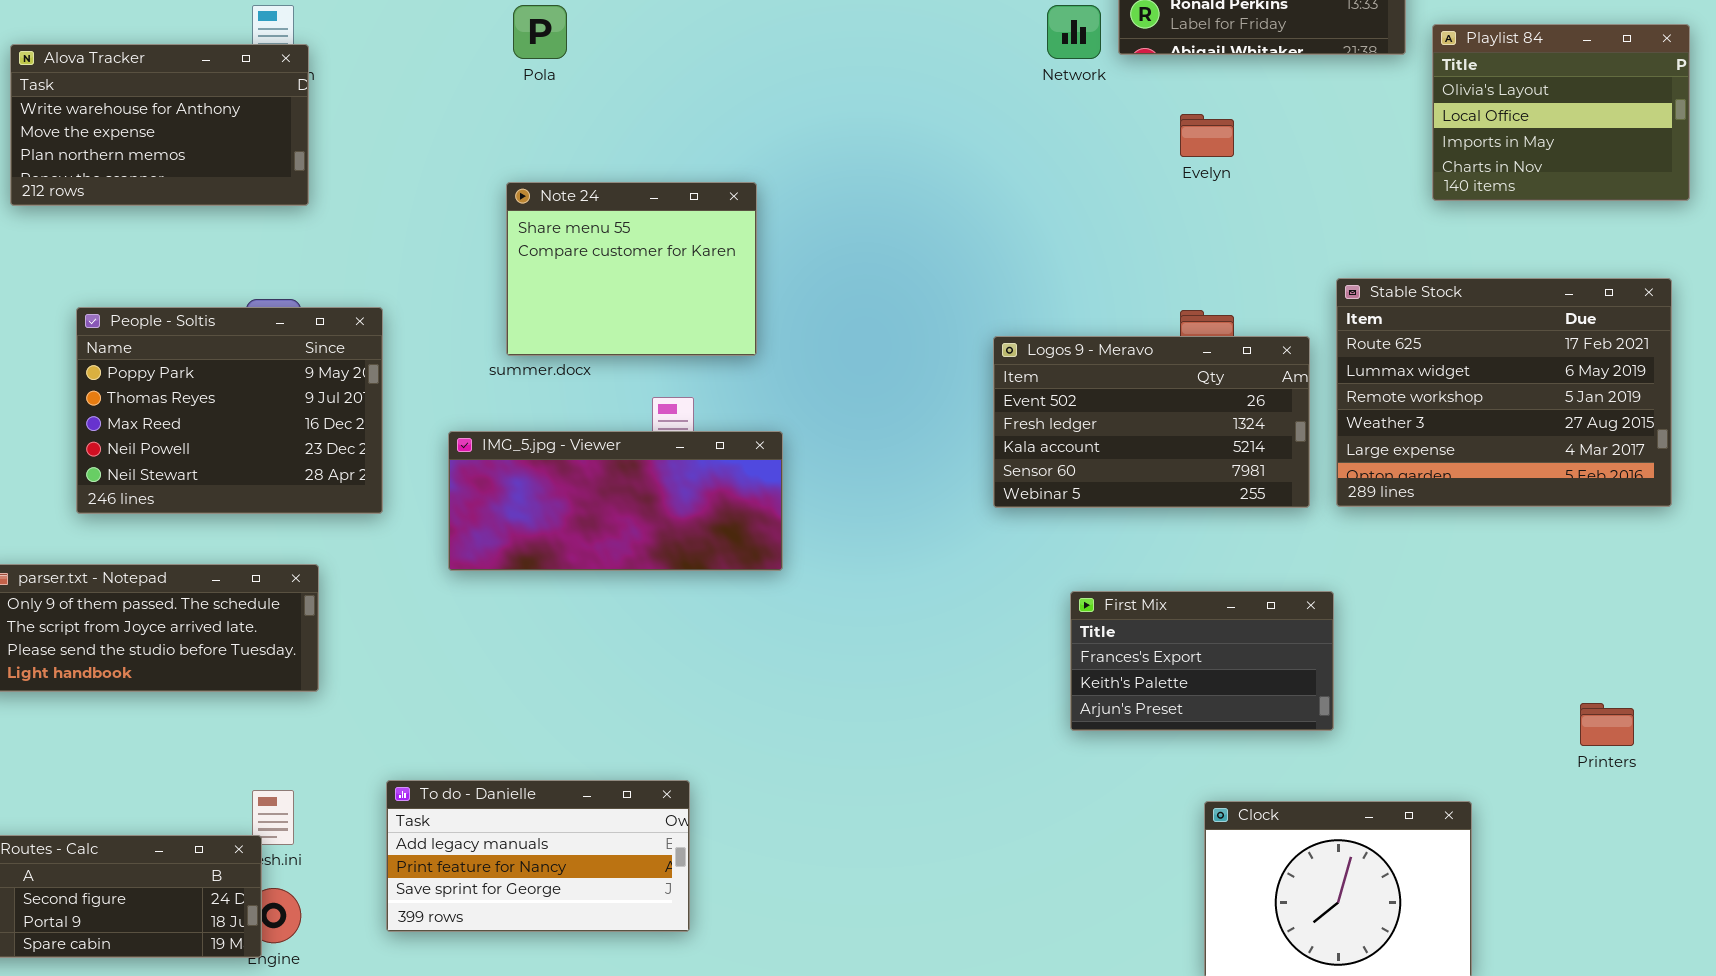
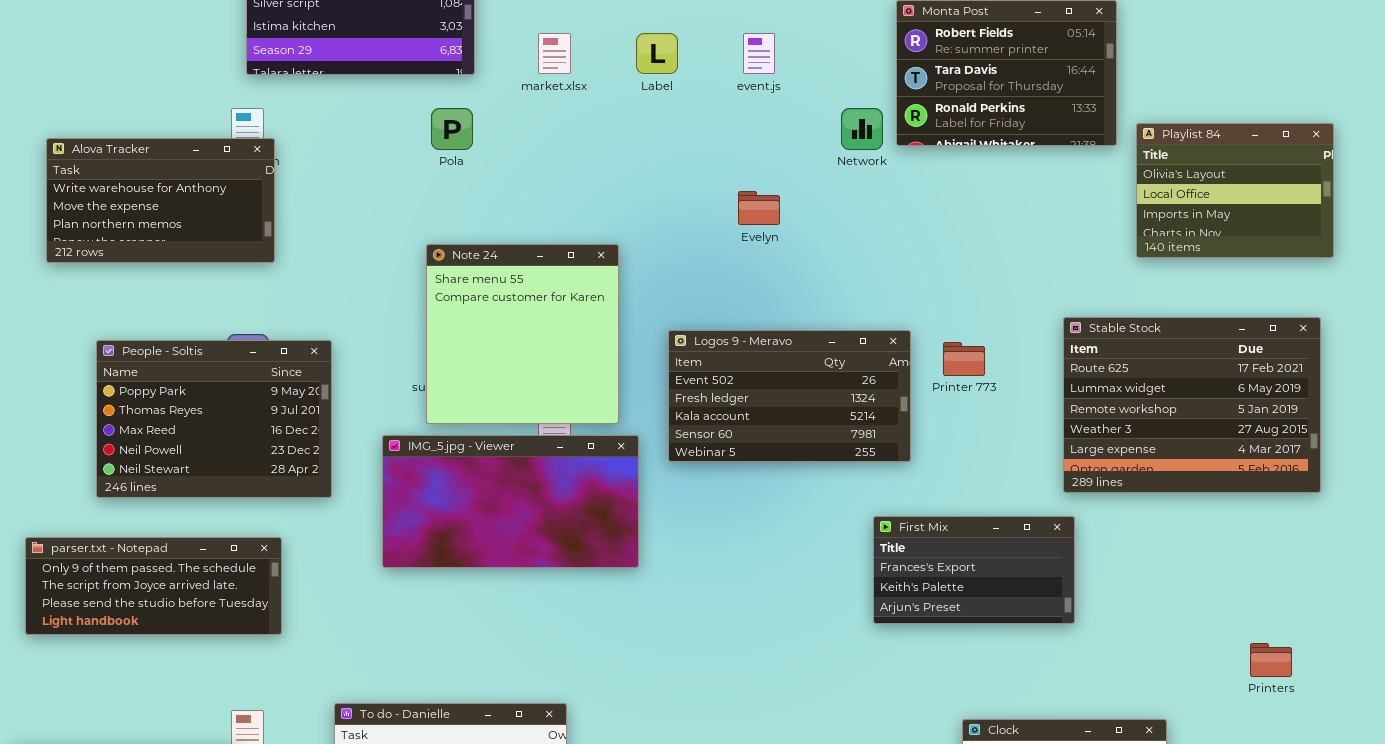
Evelyn: [1180,114,1234,157] -> [738,191,780,225], moved
Note 24: [506,182,757,356] -> [426,244,619,424], resized
Logos 9 - Meravo: [993,336,1310,508] -> [668,330,911,462], moved
IMG_5.jpg - Viewer: [448,431,783,571] -> [382,435,639,568], resized
First Mix: [1070,591,1334,731] -> [873,516,1075,624], moved

